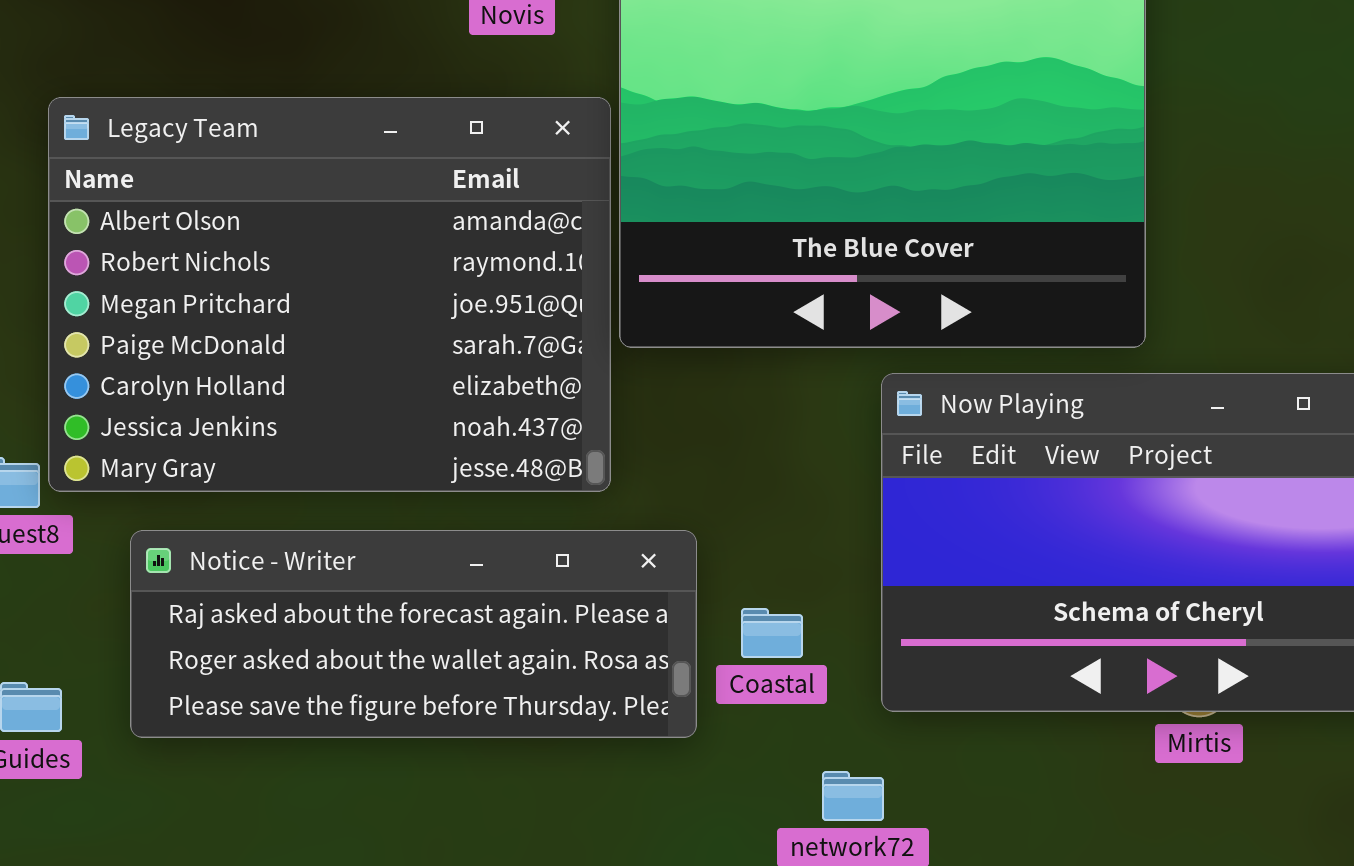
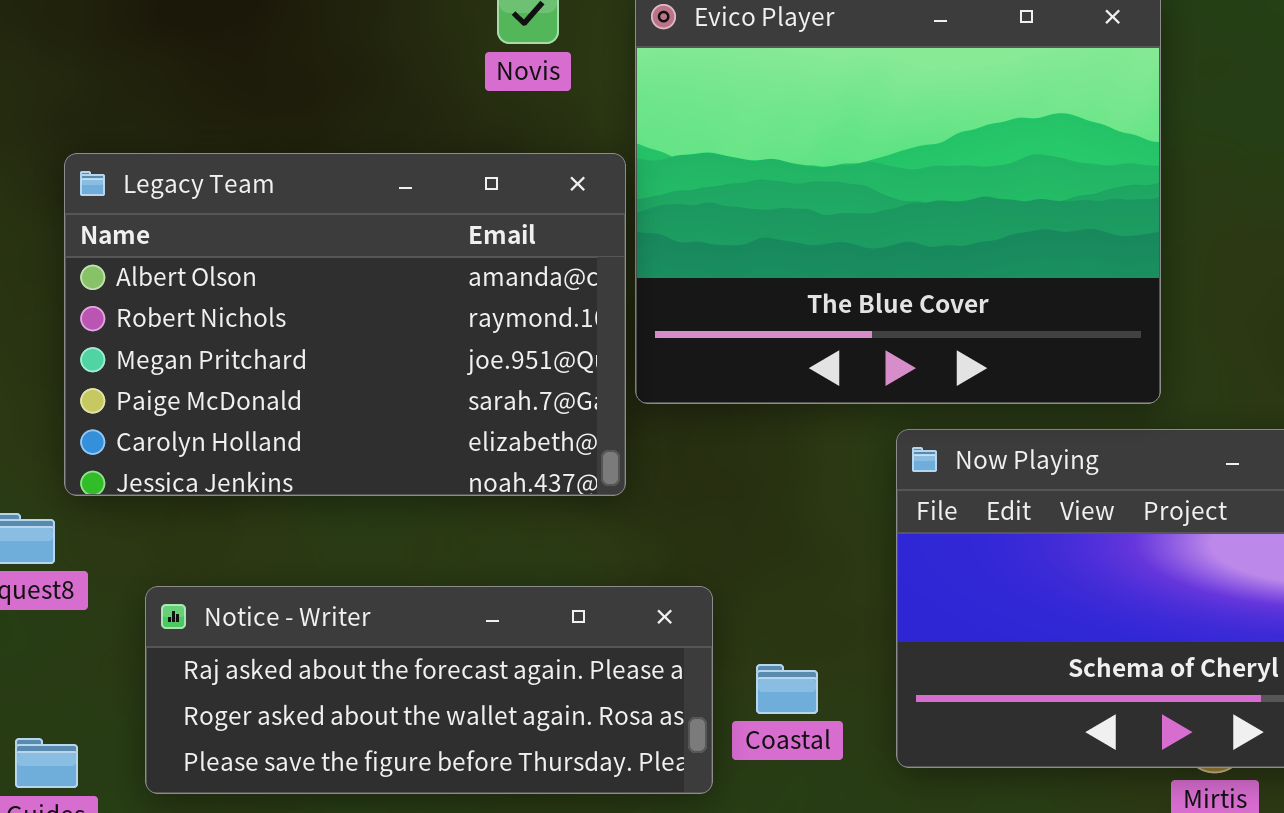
Legacy Team: [48,97,611,492] -> [64,153,626,496], resized

